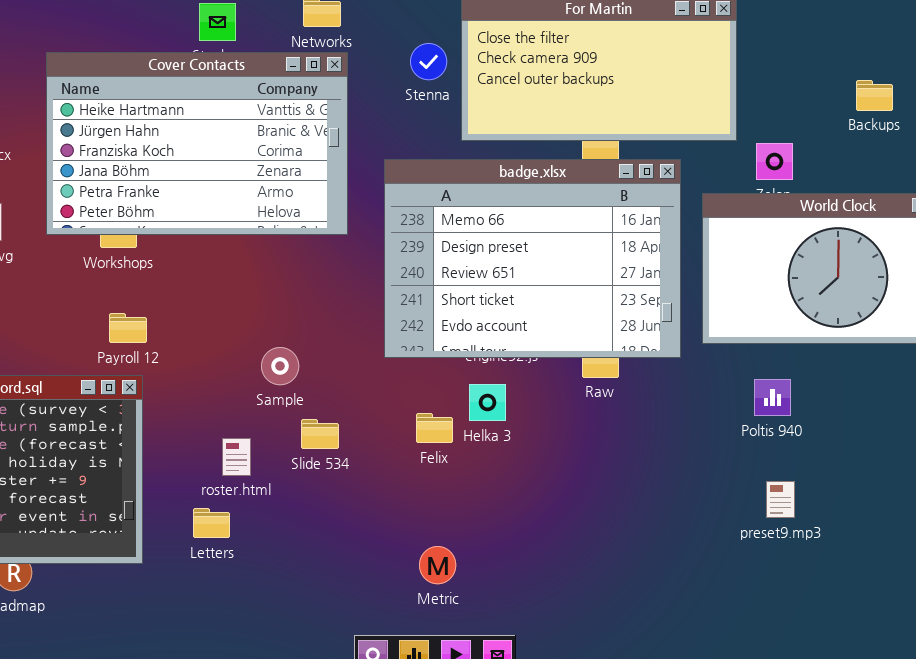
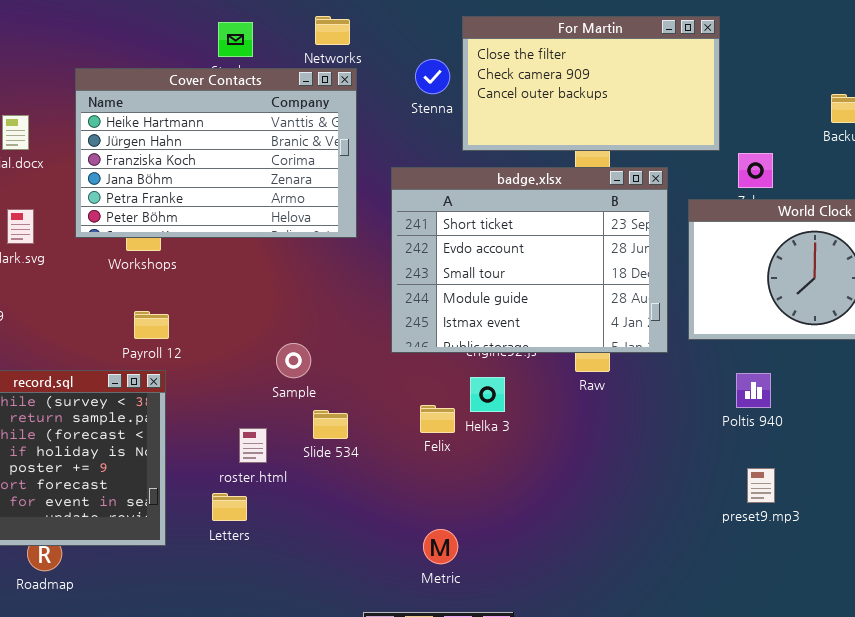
badge.xlsx: [384,159,681,358] -> [391,167,668,353], scrolled down 3 rows

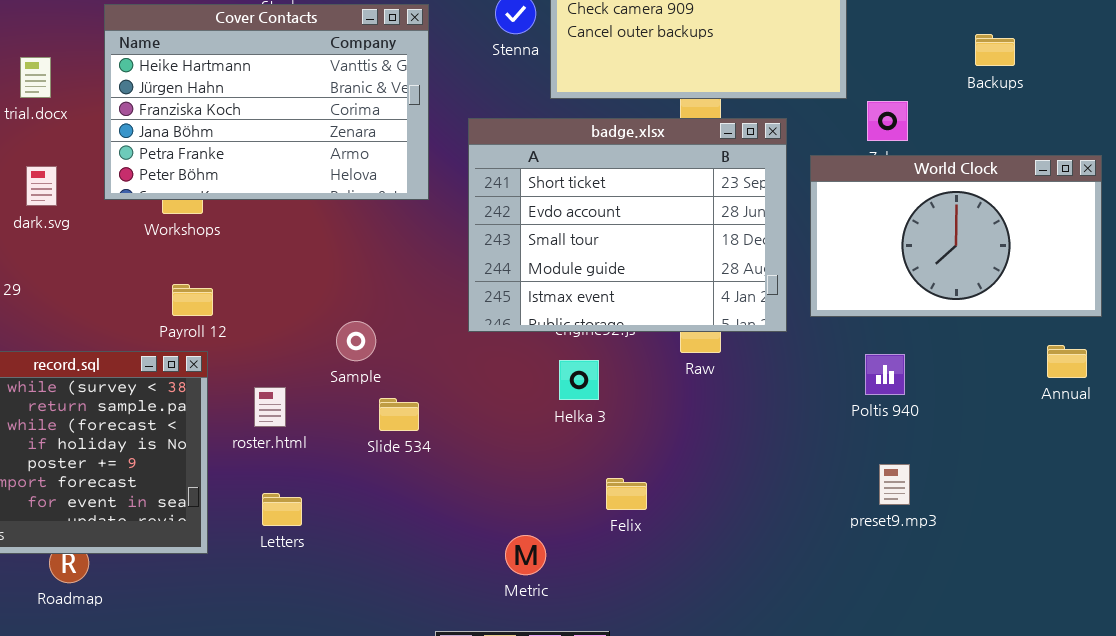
Felix: [420,405,455,433] -> [606,478,647,510], moved
roster.html: [239,428,267,463] -> [254,387,286,427], moved

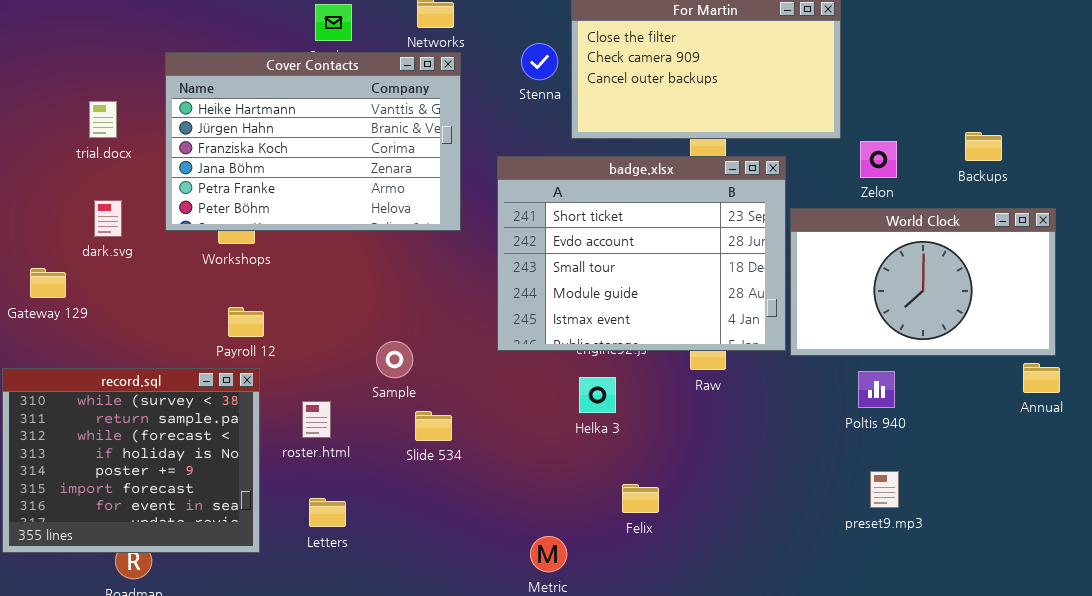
Backups: [975,34,1015,66] -> [965,132,1002,161], moved
World Clock: [810,155,1102,317] -> [790,208,1056,356], moved

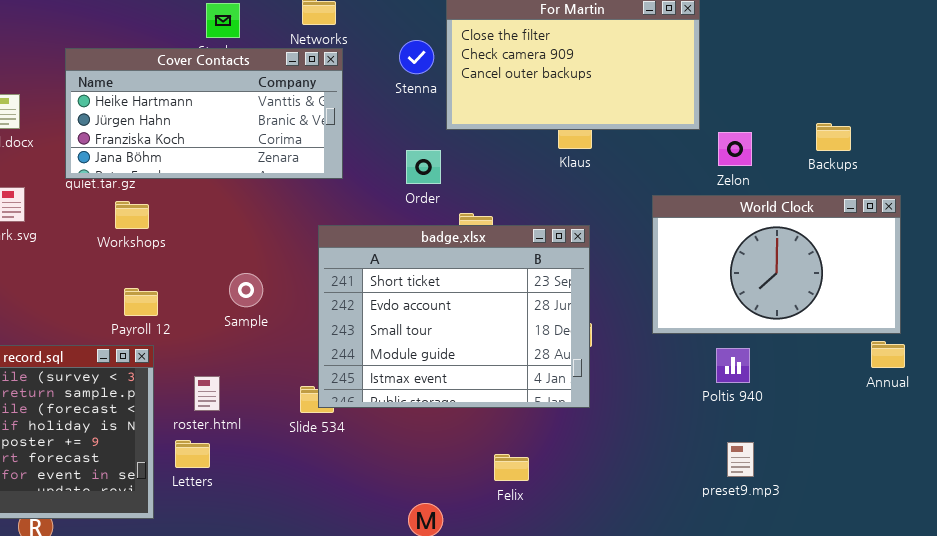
Cover Contacts: [165,52,461,231] -> [65,48,343,179], resized
badge.xlsx: [497,156,786,351] -> [318,225,590,408], moved
Sample: [376,341,413,378] -> [229,273,263,307], moved
Letters: [309,498,346,527] -> [175,440,210,468], moved

